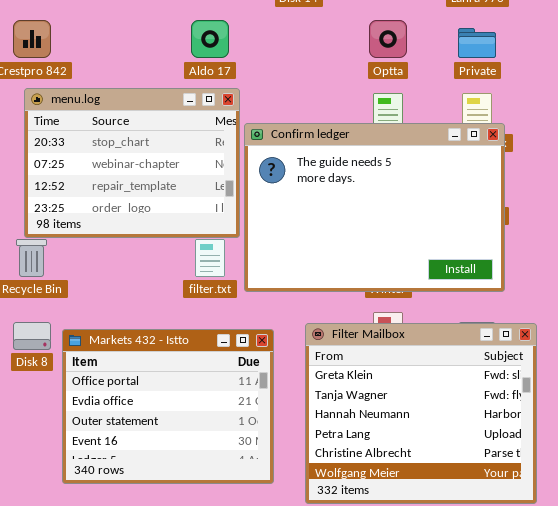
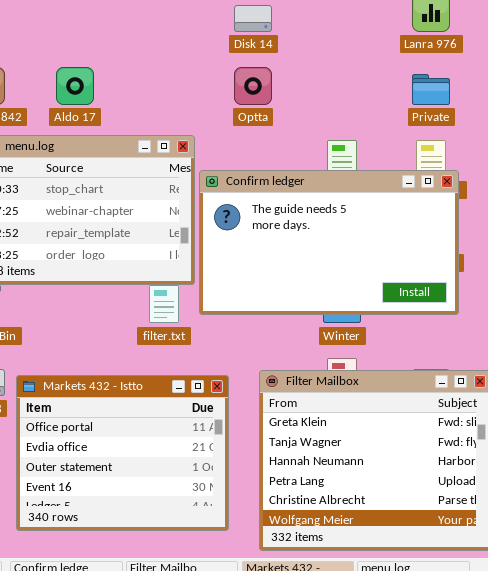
Aldo 17: [191,20,229,58] -> [56,67,94,105], moved
Optta: [369,20,407,58] -> [234,67,272,105], moved
Confirm ledger: [244,123,505,292] -> [199,170,459,315], resized

